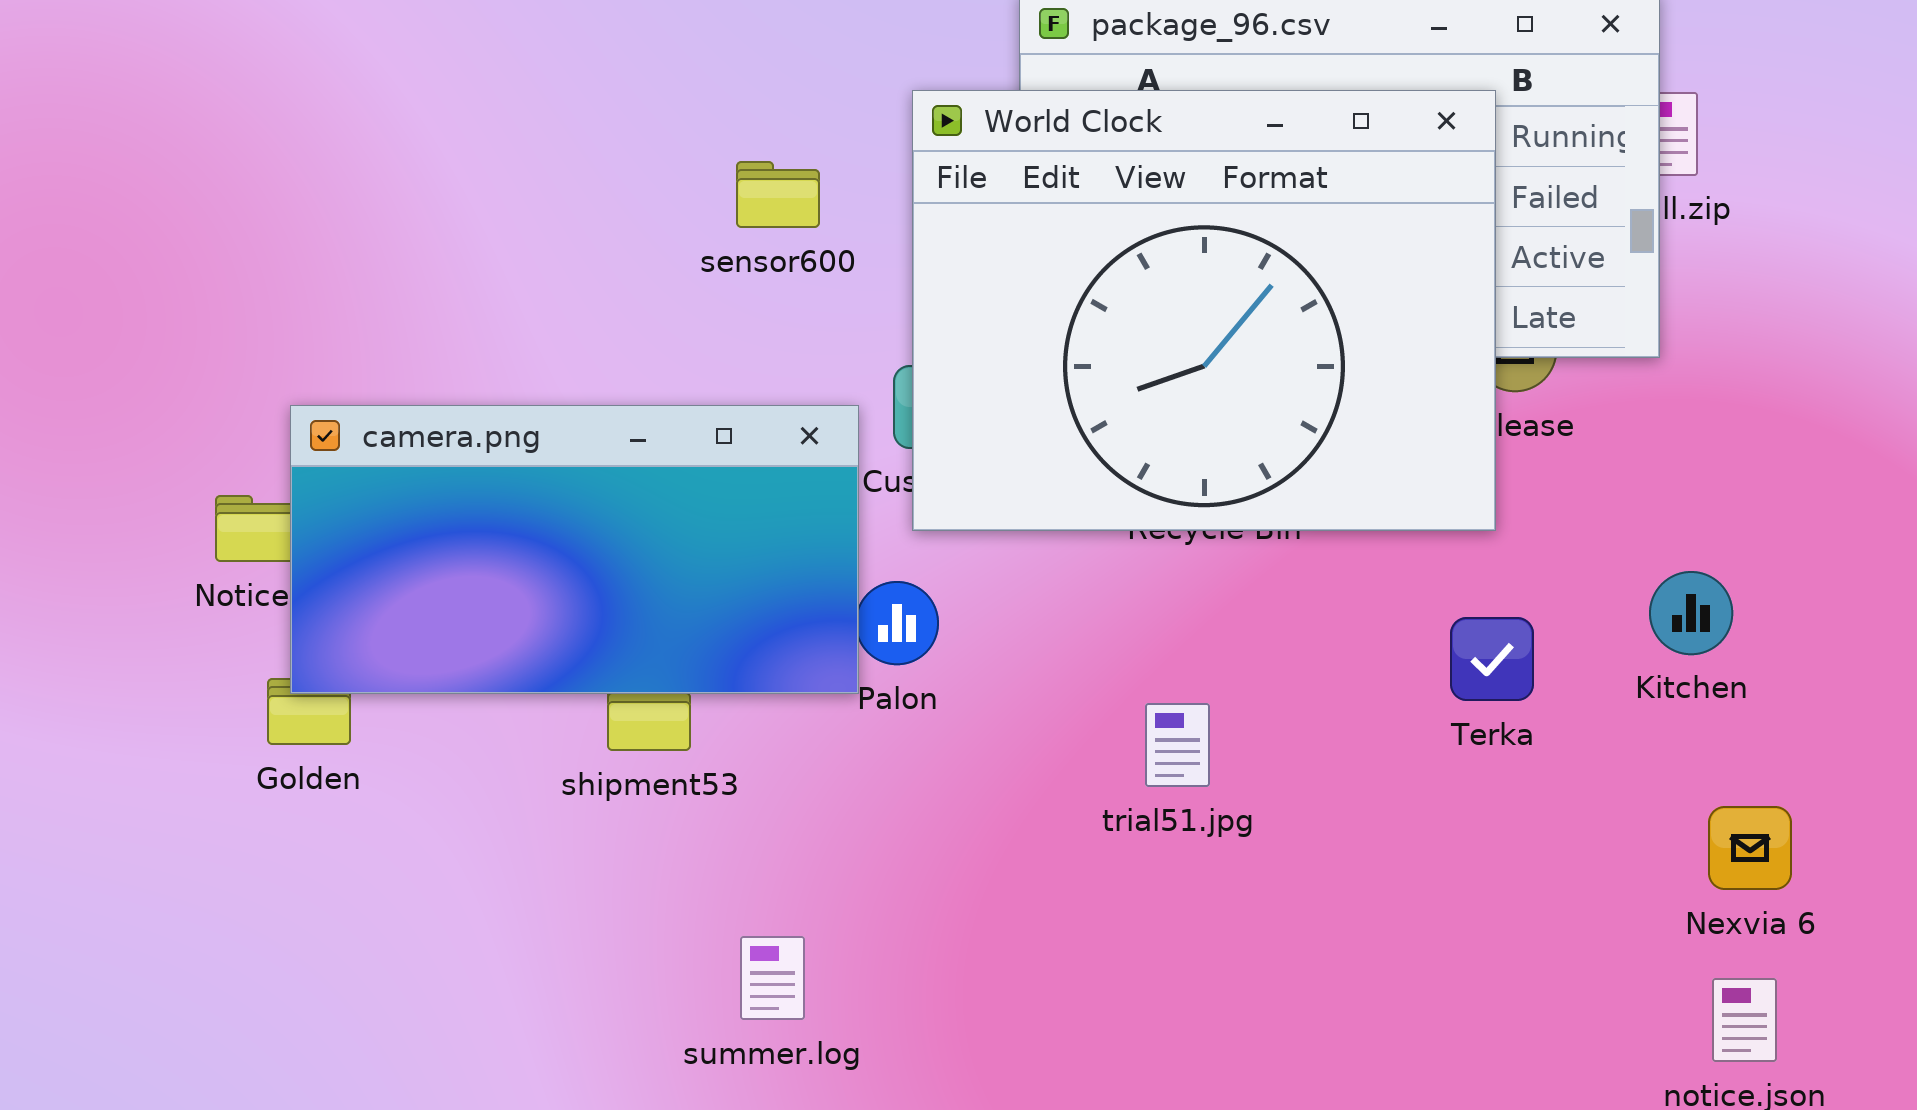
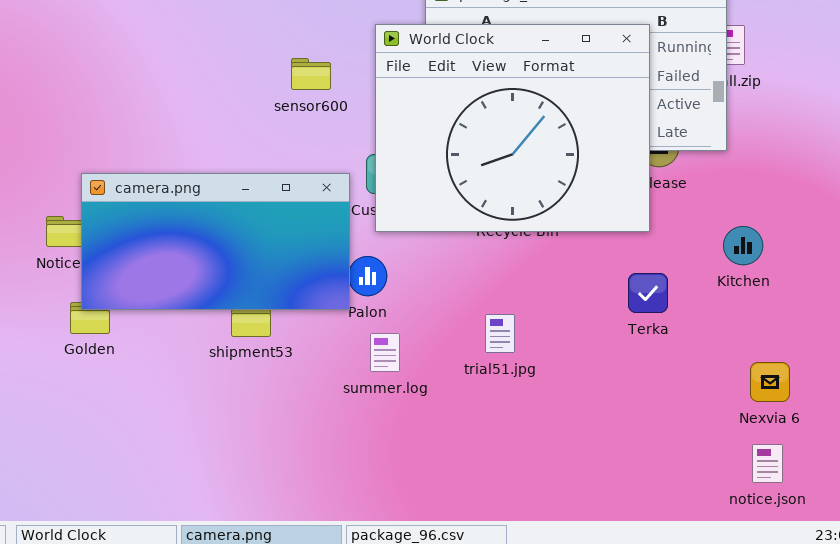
Kitchen: [1649,571,1733,655] -> [723,226,763,265], moved
summer.log: [740,936,805,1020] -> [370,333,400,372], moved

